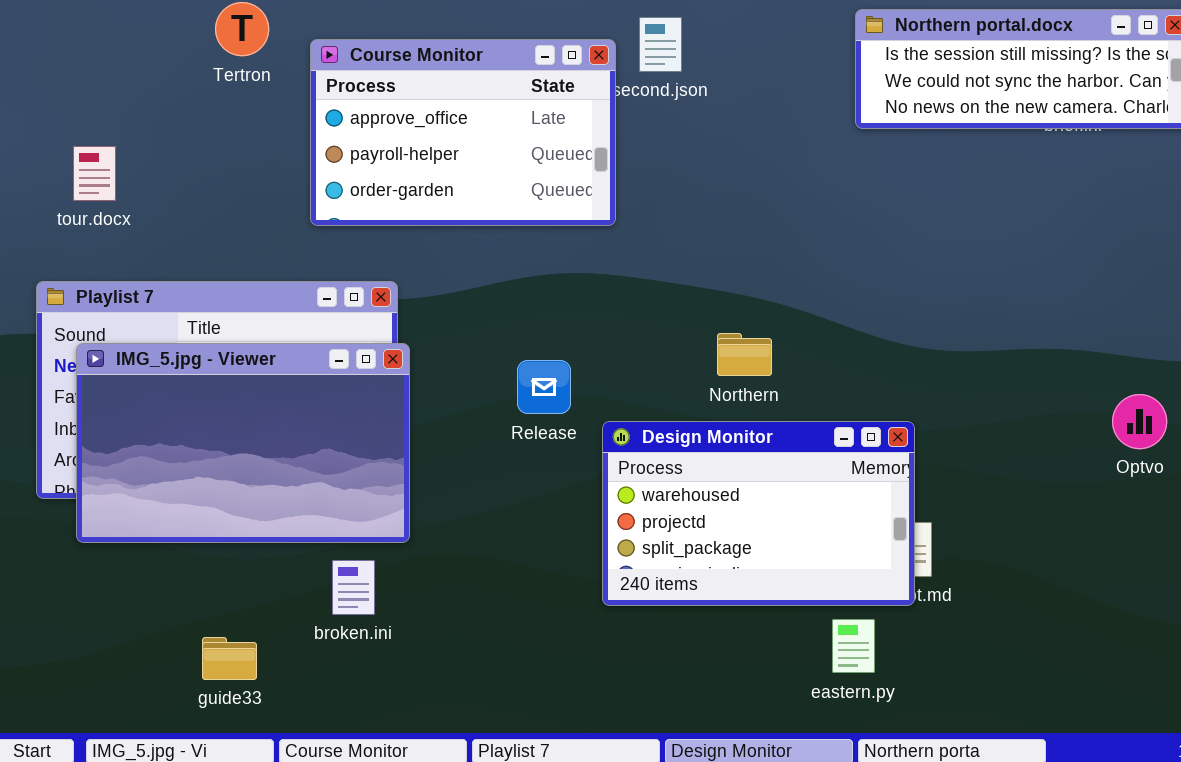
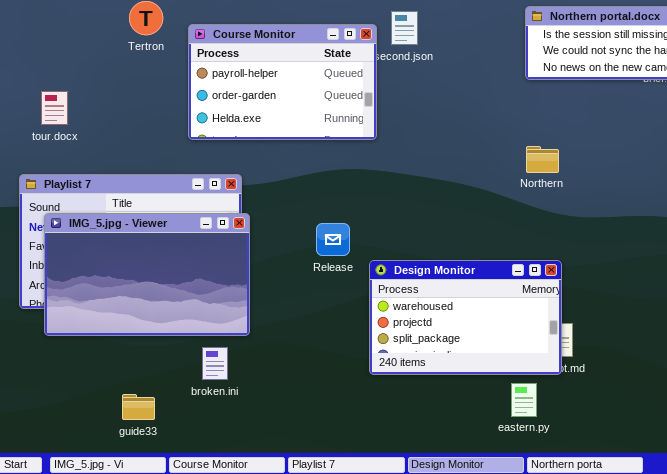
Course Monitor: [310,39,616,226] -> [188,24,377,140], scrolled down 1 row
Northern: [717,333,772,376] -> [526,146,559,173], moved

